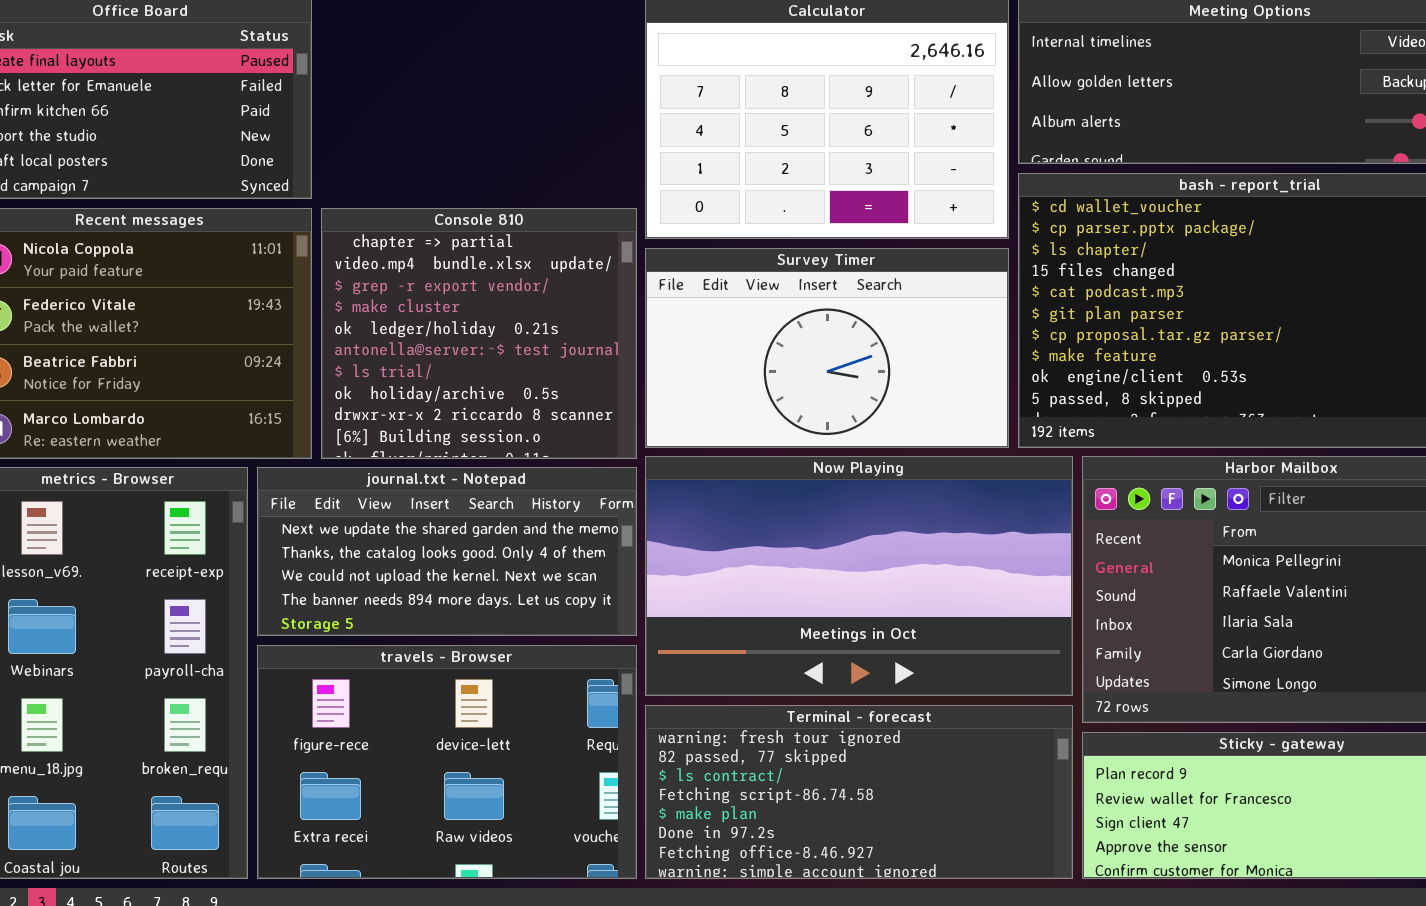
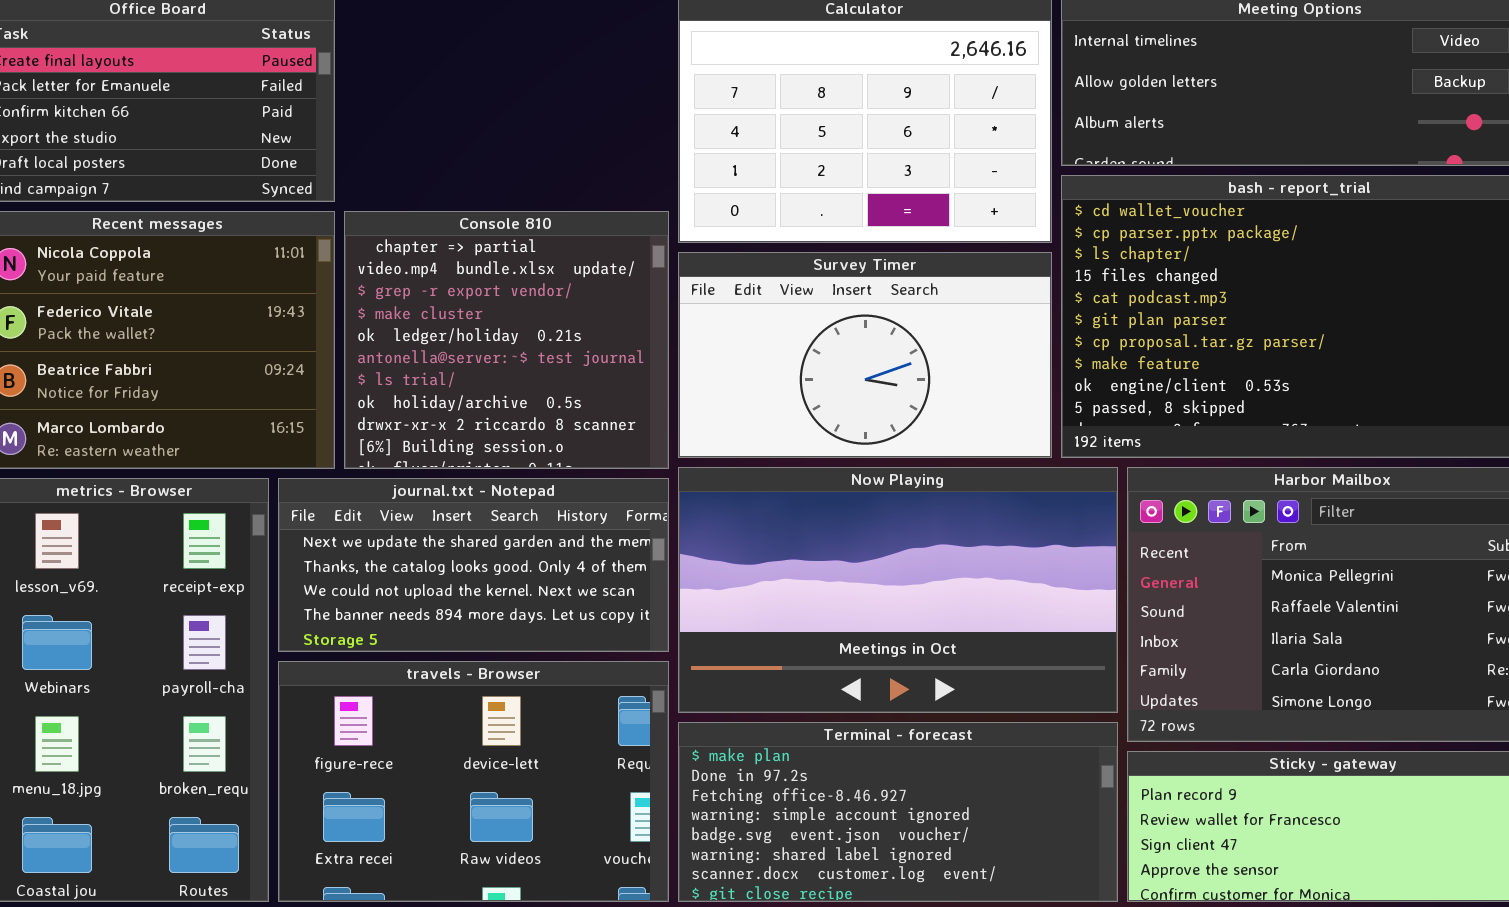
Terminal - forecast: [645,705,1073,879] -> [678,722,1118,902], scrolled down 4 rows

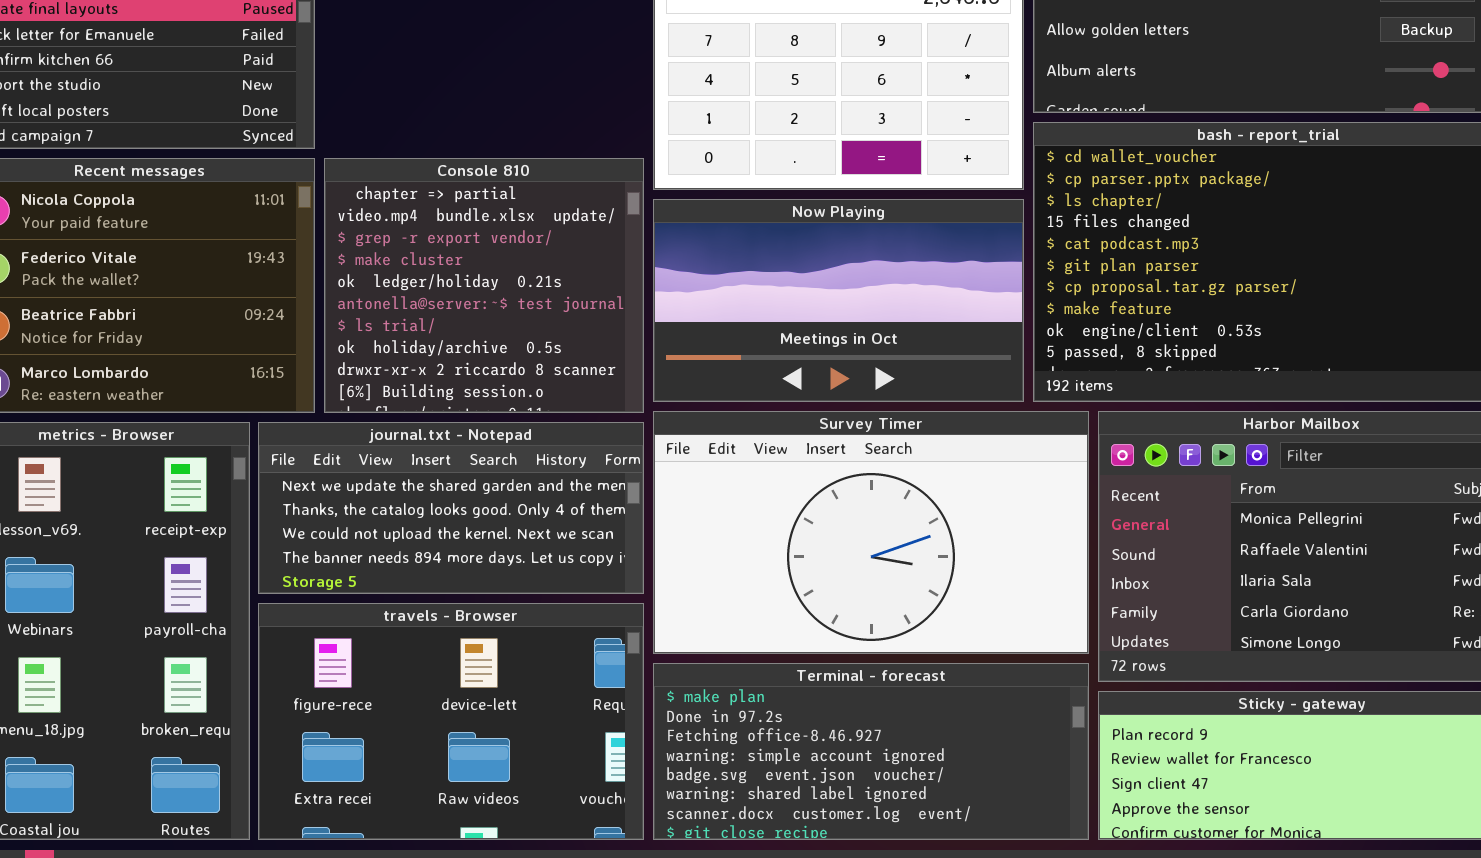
Survey Timer: [678,252,1052,458] -> [653,411,1089,654], moved, resized
Now Playing: [678,467,1118,713] -> [653,199,1024,402], moved, resized

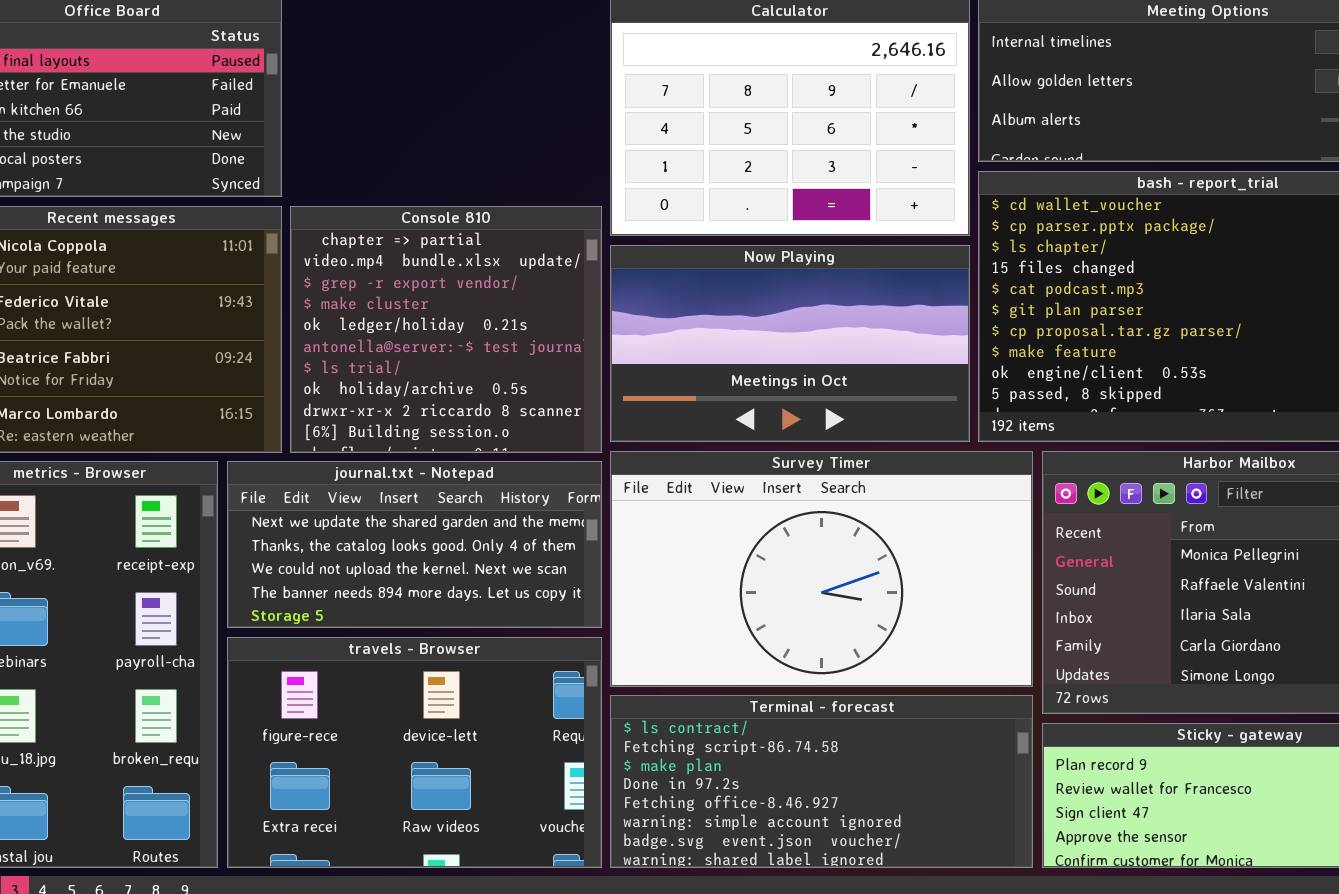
Terminal - forecast: [653,663,1089,840] -> [610,695,1033,868], scrolled up 2 rows

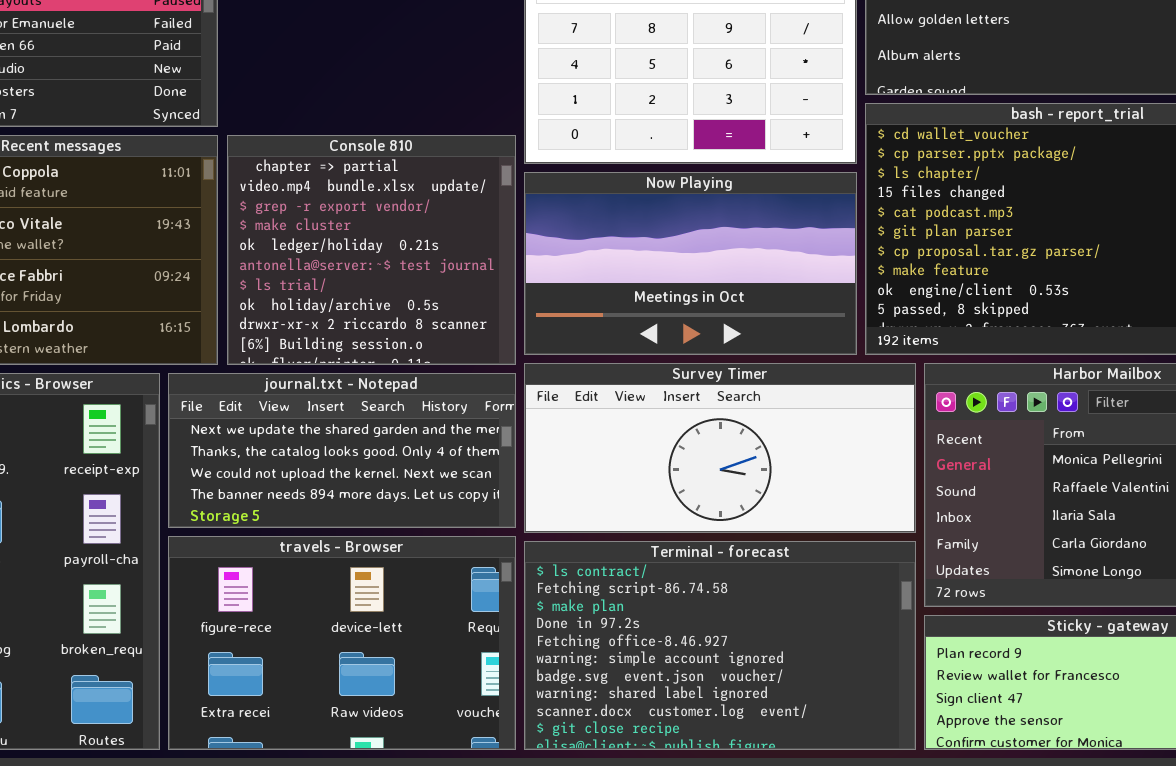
Survey Timer: [610,451,1033,687] -> [524,363,916,533], resized
Terminal - forecast: [610,695,1033,868] -> [524,541,916,750], resized

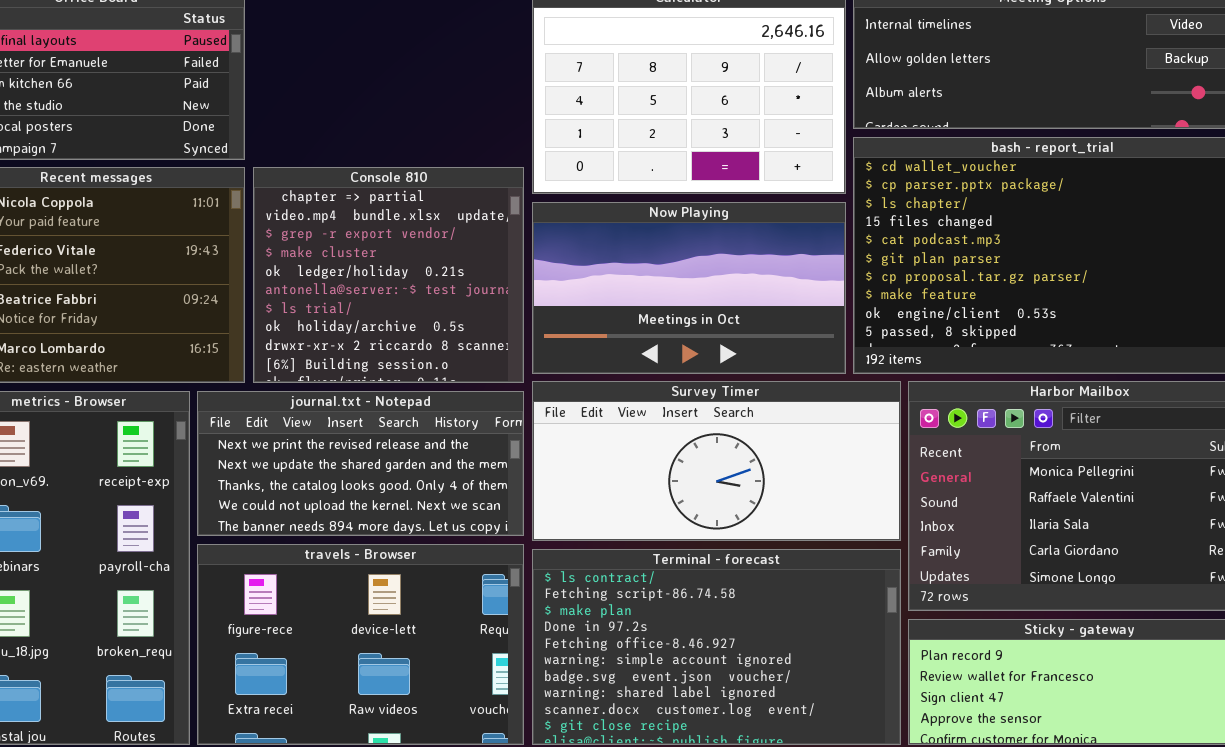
journal.txt - Notepad: [168,373,516,528] -> [197,391,524,536], scrolled up 1 row

